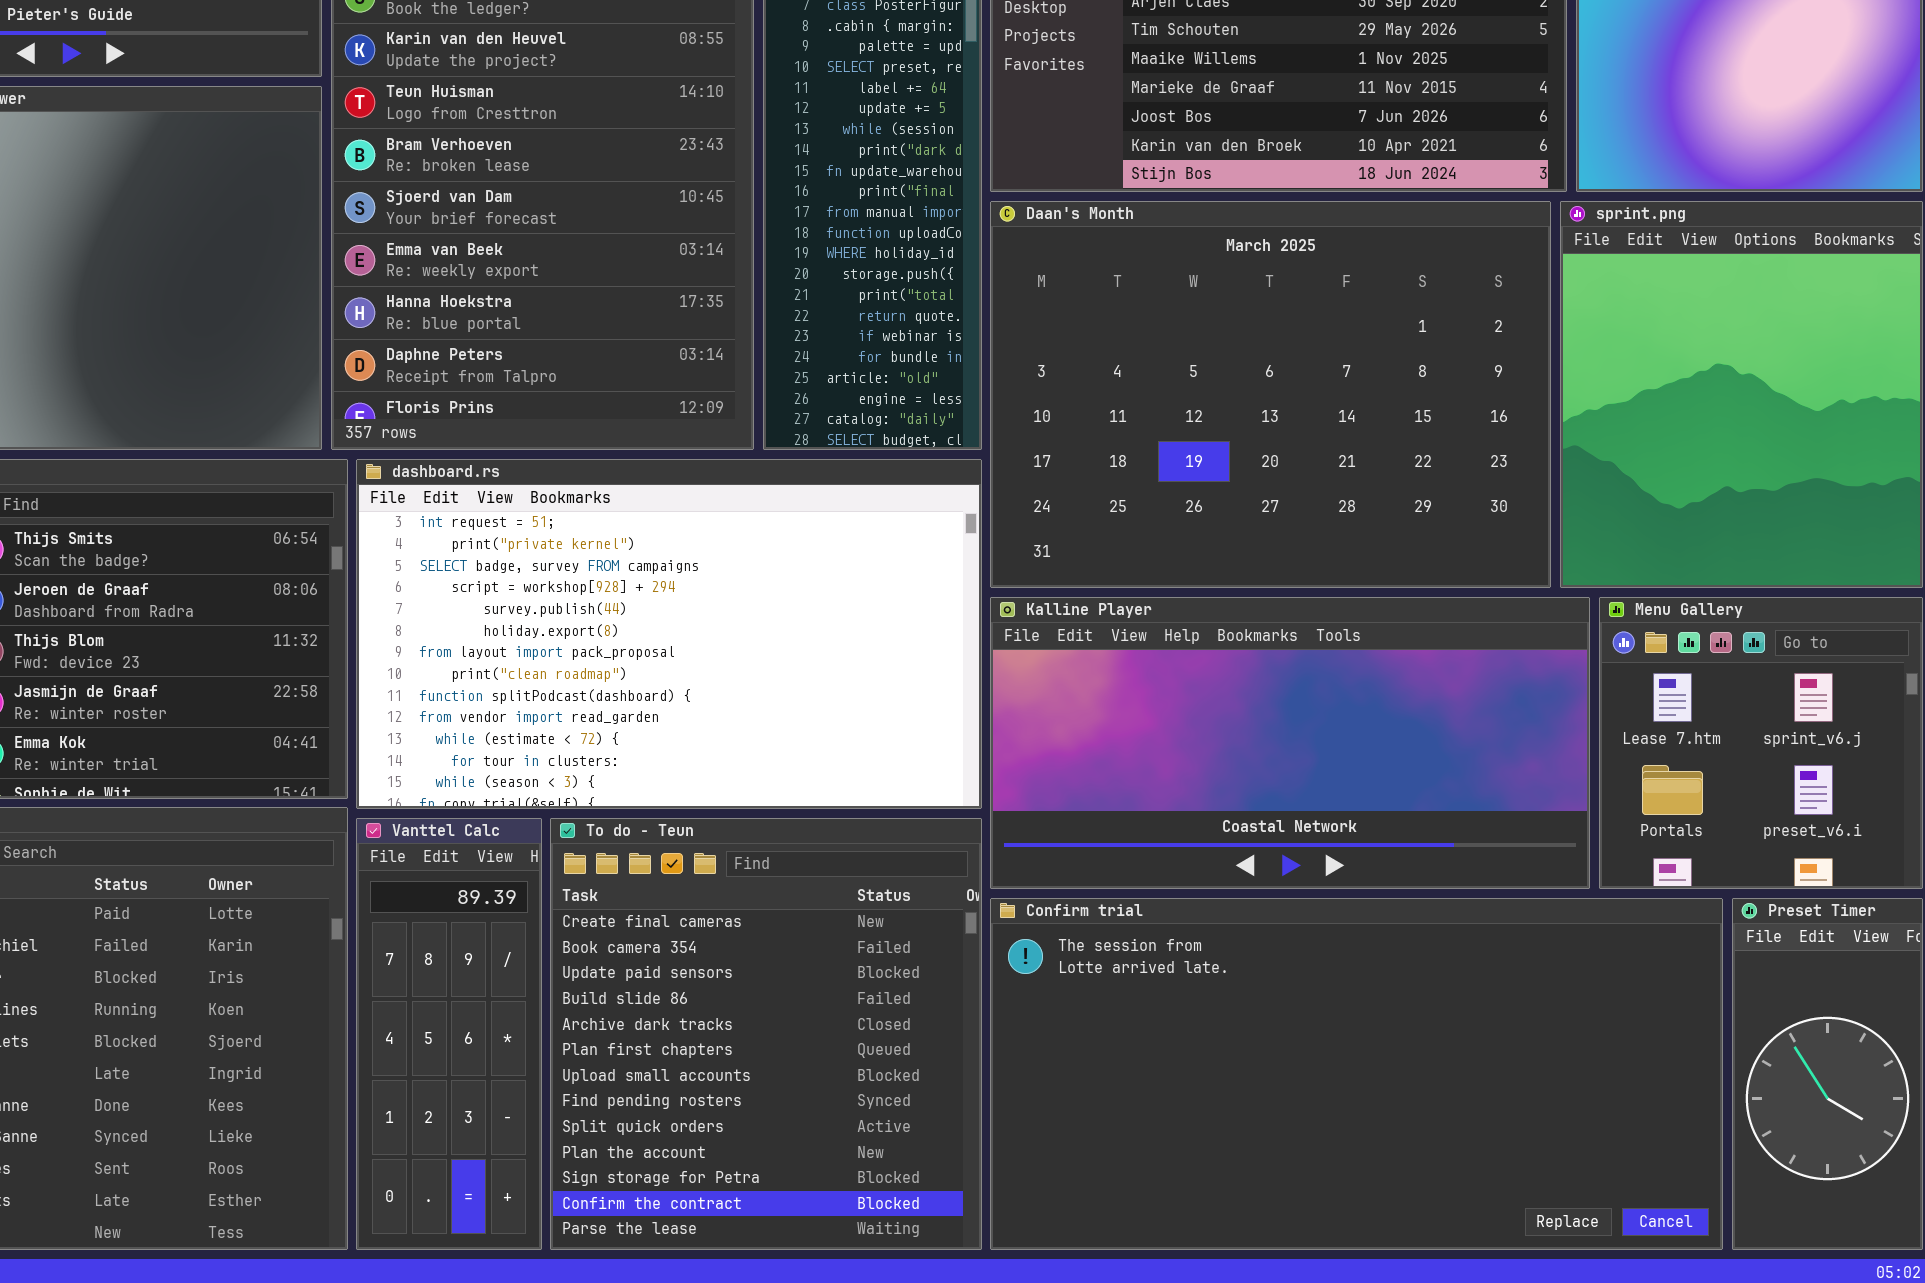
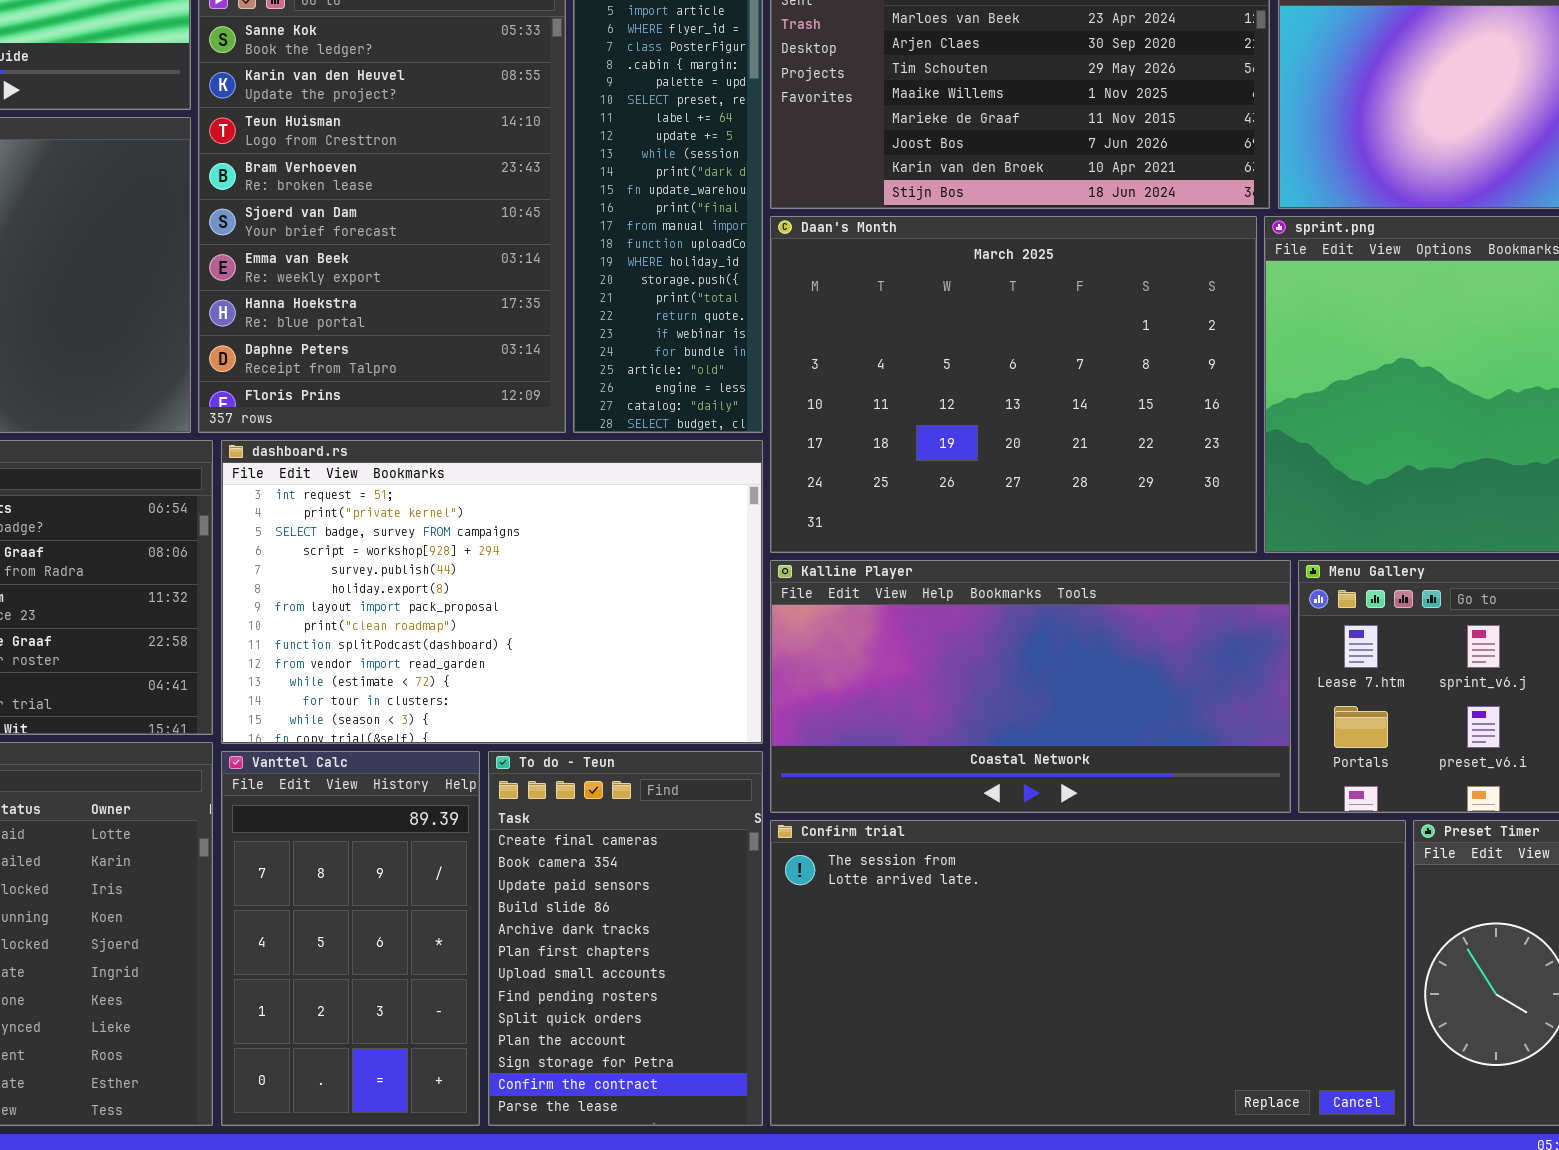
Vanttel Calc: [356,818,542,1250] -> [221,751,480,1126], resized
To do - Teun: [550,818,982,1250] -> [488,751,763,1126], resized

